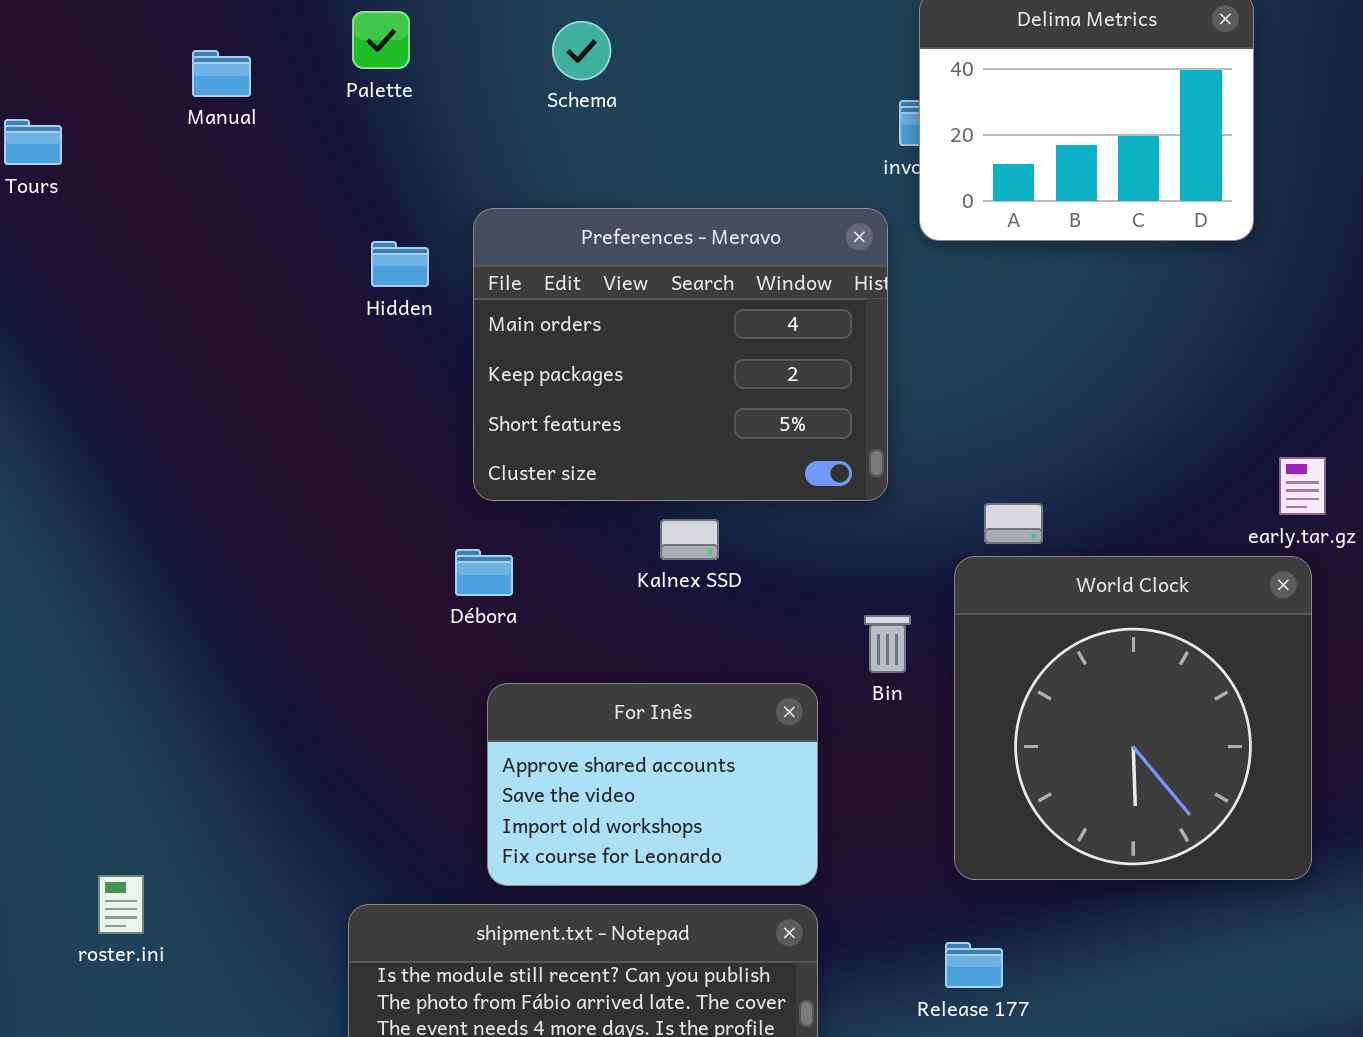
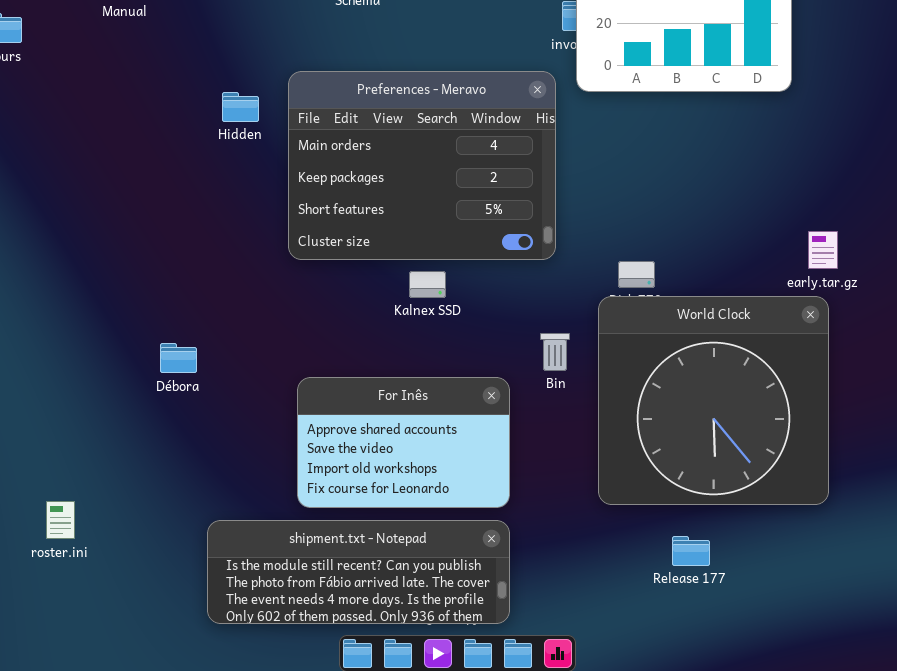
Débora: [455,549,513,596] -> [160,343,197,373], moved
Release 177: [945,942,1003,988] -> [672,536,710,566], moved

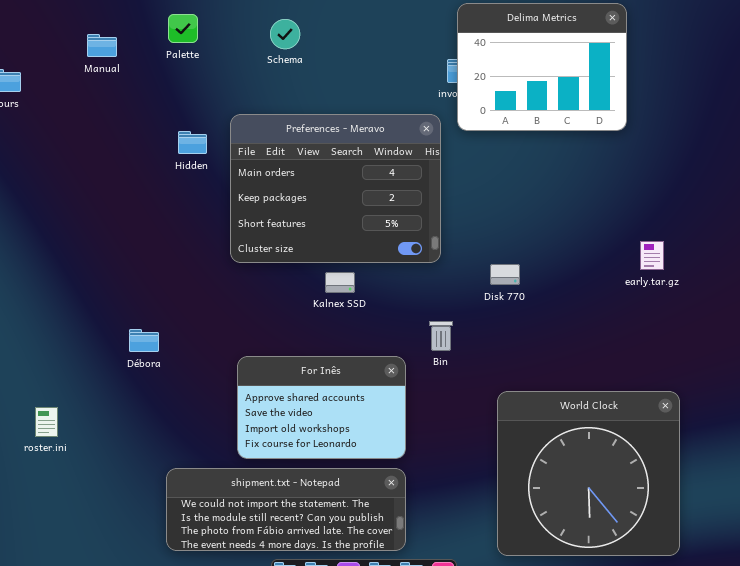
World Clock: [598,296,829,505] -> [497,391,680,556], moved
roster.ini: [46,501,75,539] -> [35,407,58,437], moved
shipment.txt - Notepad: [207,520,510,624] -> [166,468,406,551], scrolled up 1 row

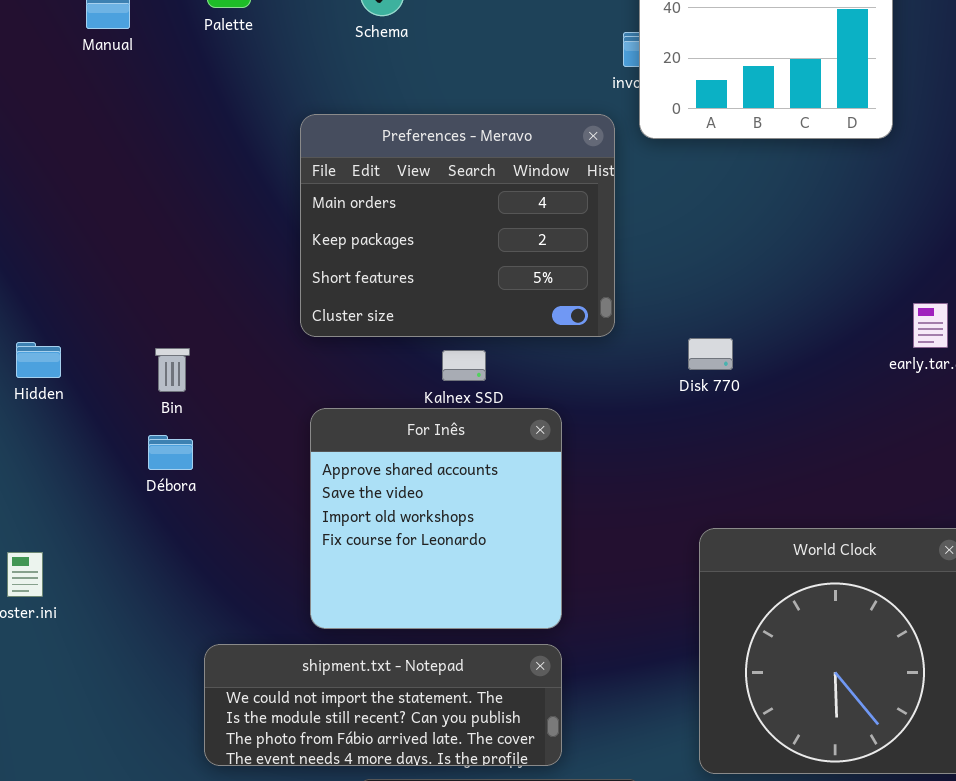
Hidden: [178,131,207,154] -> [16,342,61,378], moved
Bin: [429,321,453,351] -> [155,348,190,392], moved
For Inês: [237,356,406,459] -> [310,408,562,629], resized

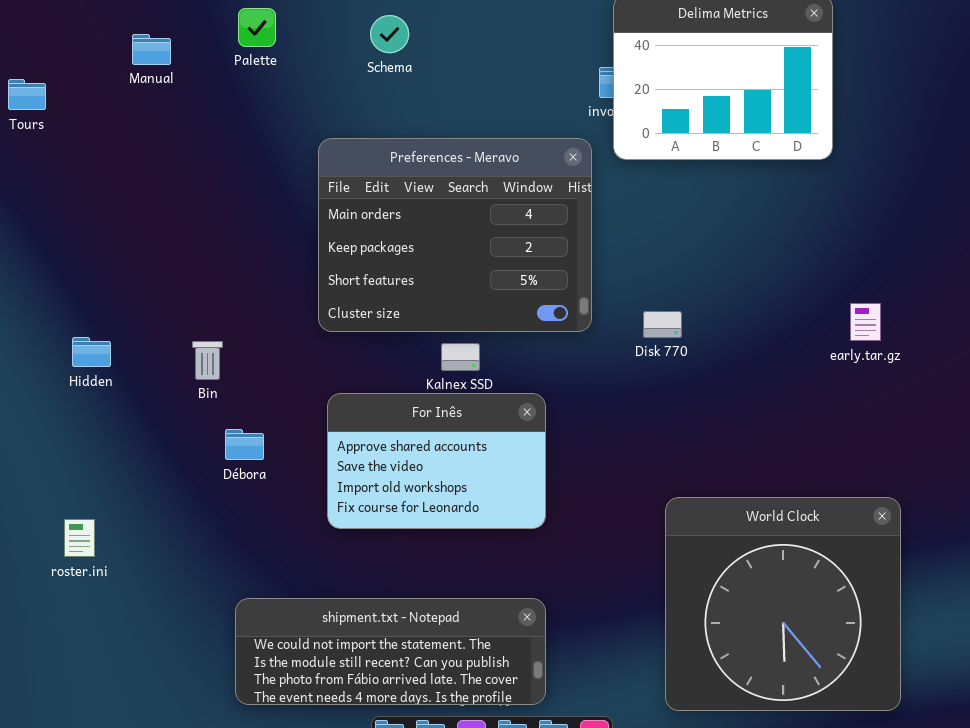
Disk 770: [688,338,733,370] -> [643,311,682,338], moved
For Inês: [310,408,562,629] -> [327,393,546,529], resized
Débora: [148,435,193,470] -> [225,429,264,460], moved

